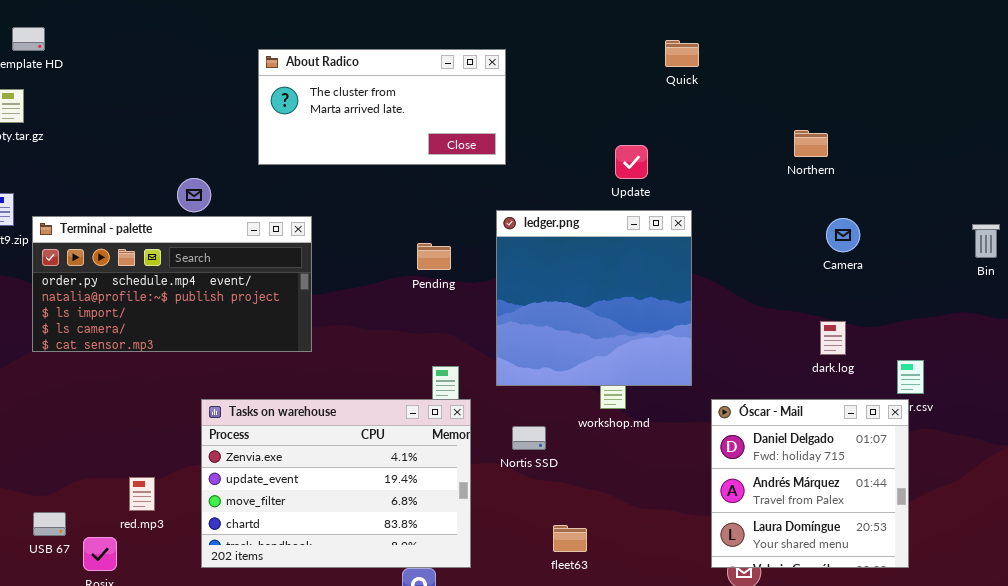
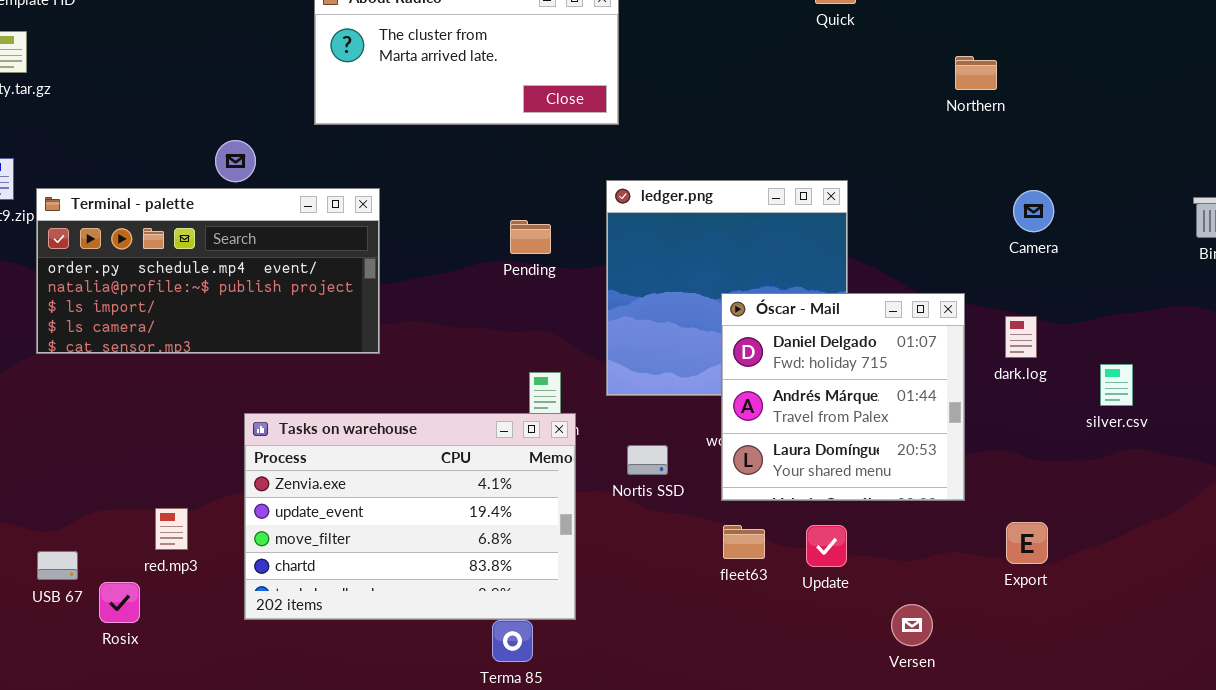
Northern: [794,130,828,157] -> [955,56,997,90], moved
Update: [615,145,648,179] -> [806,525,847,567], moved
Óscar - Mail: [711,399,909,568] -> [721,293,965,501], moved
fleet63: [553,525,587,552] -> [723,525,765,559], moved

